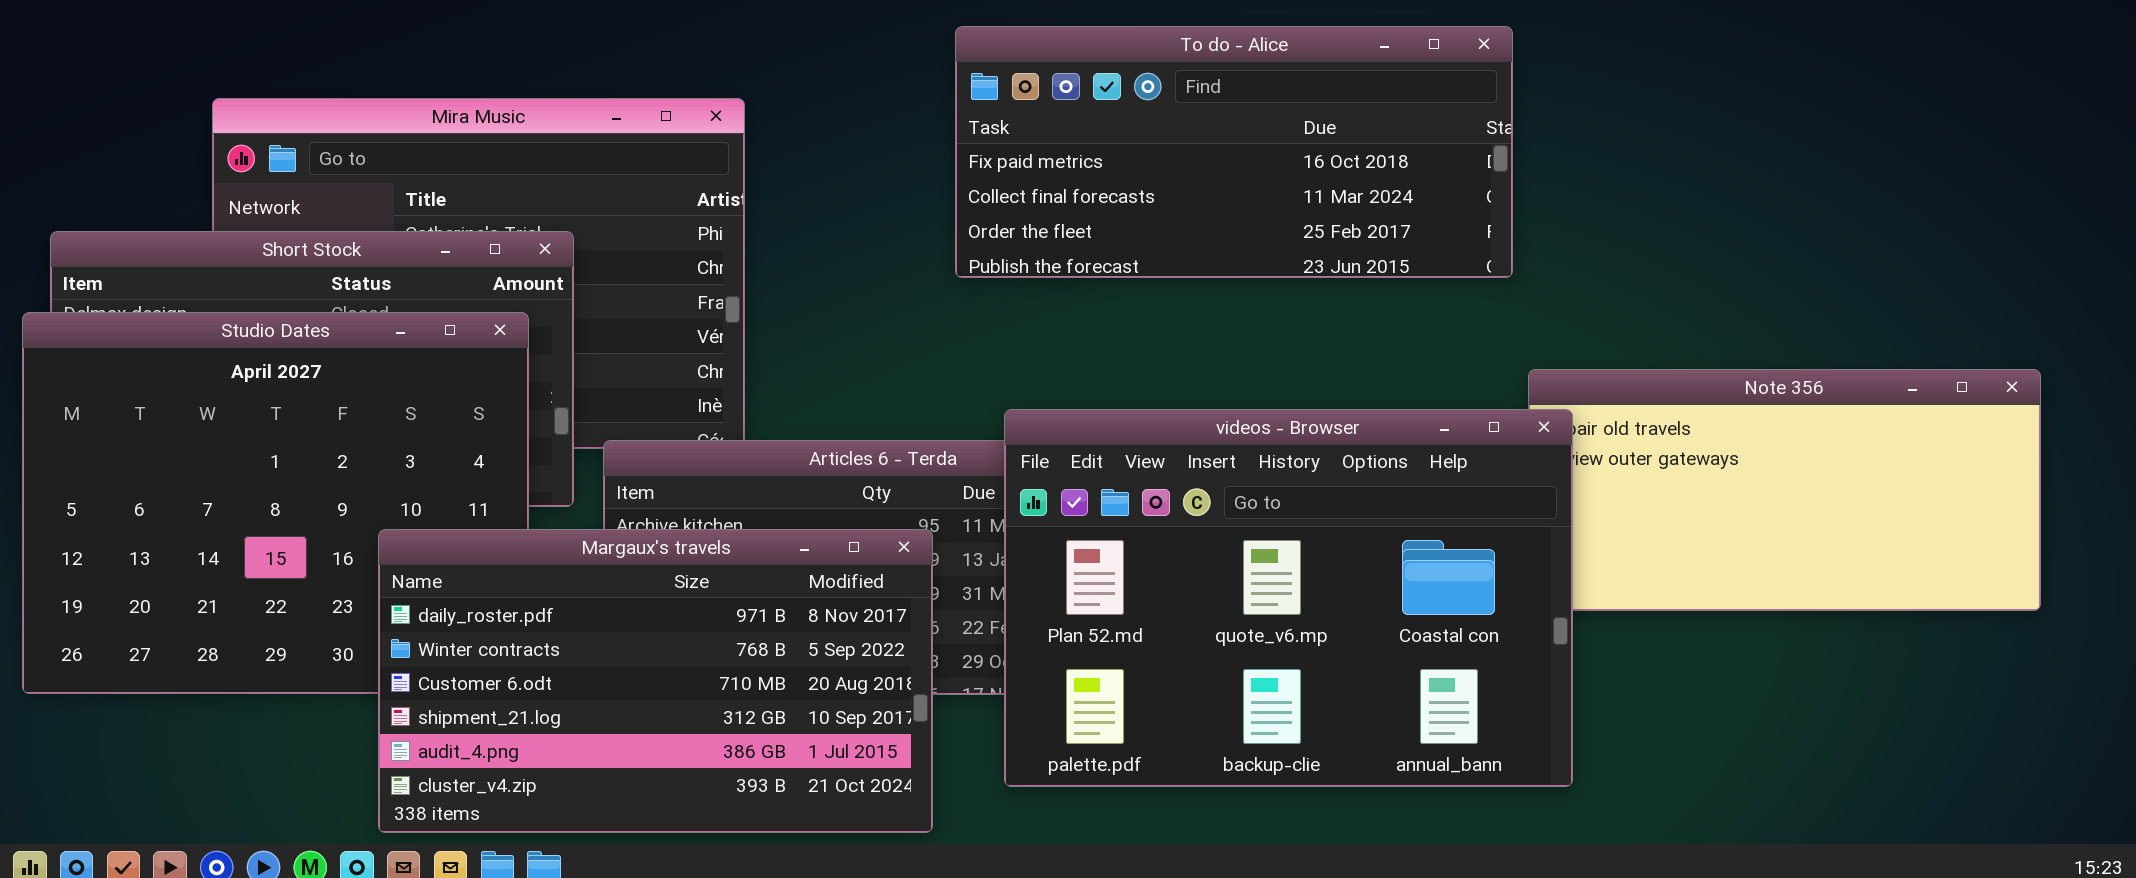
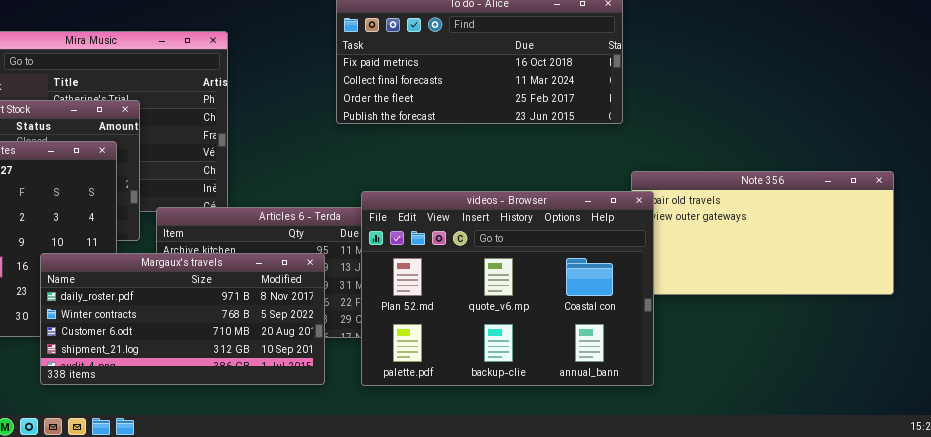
Margaux's travels: [378,529,933,833] -> [40,253,325,385], resized

